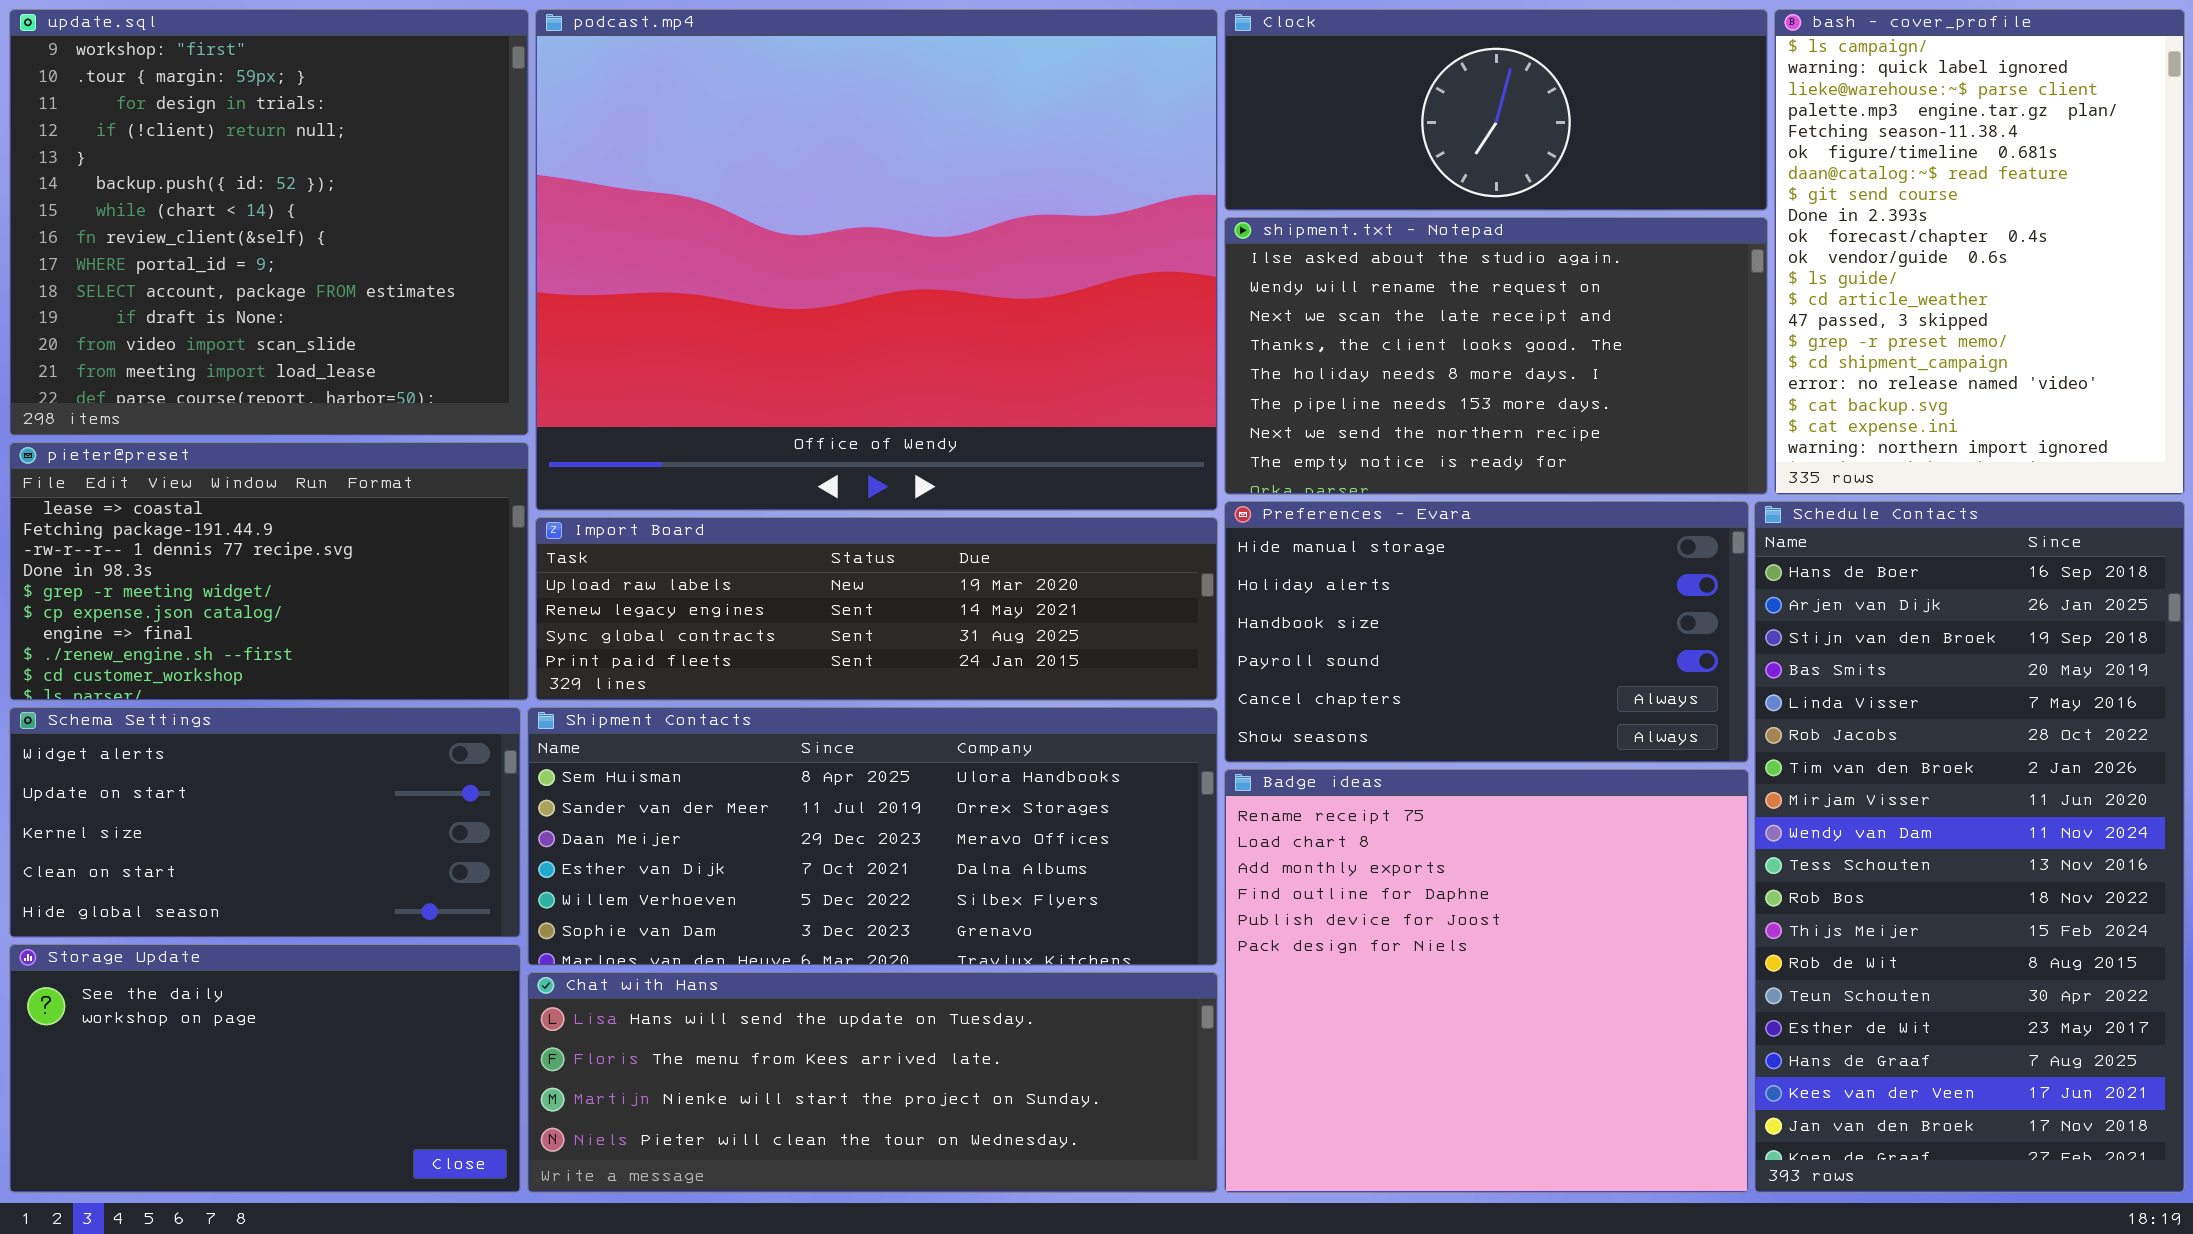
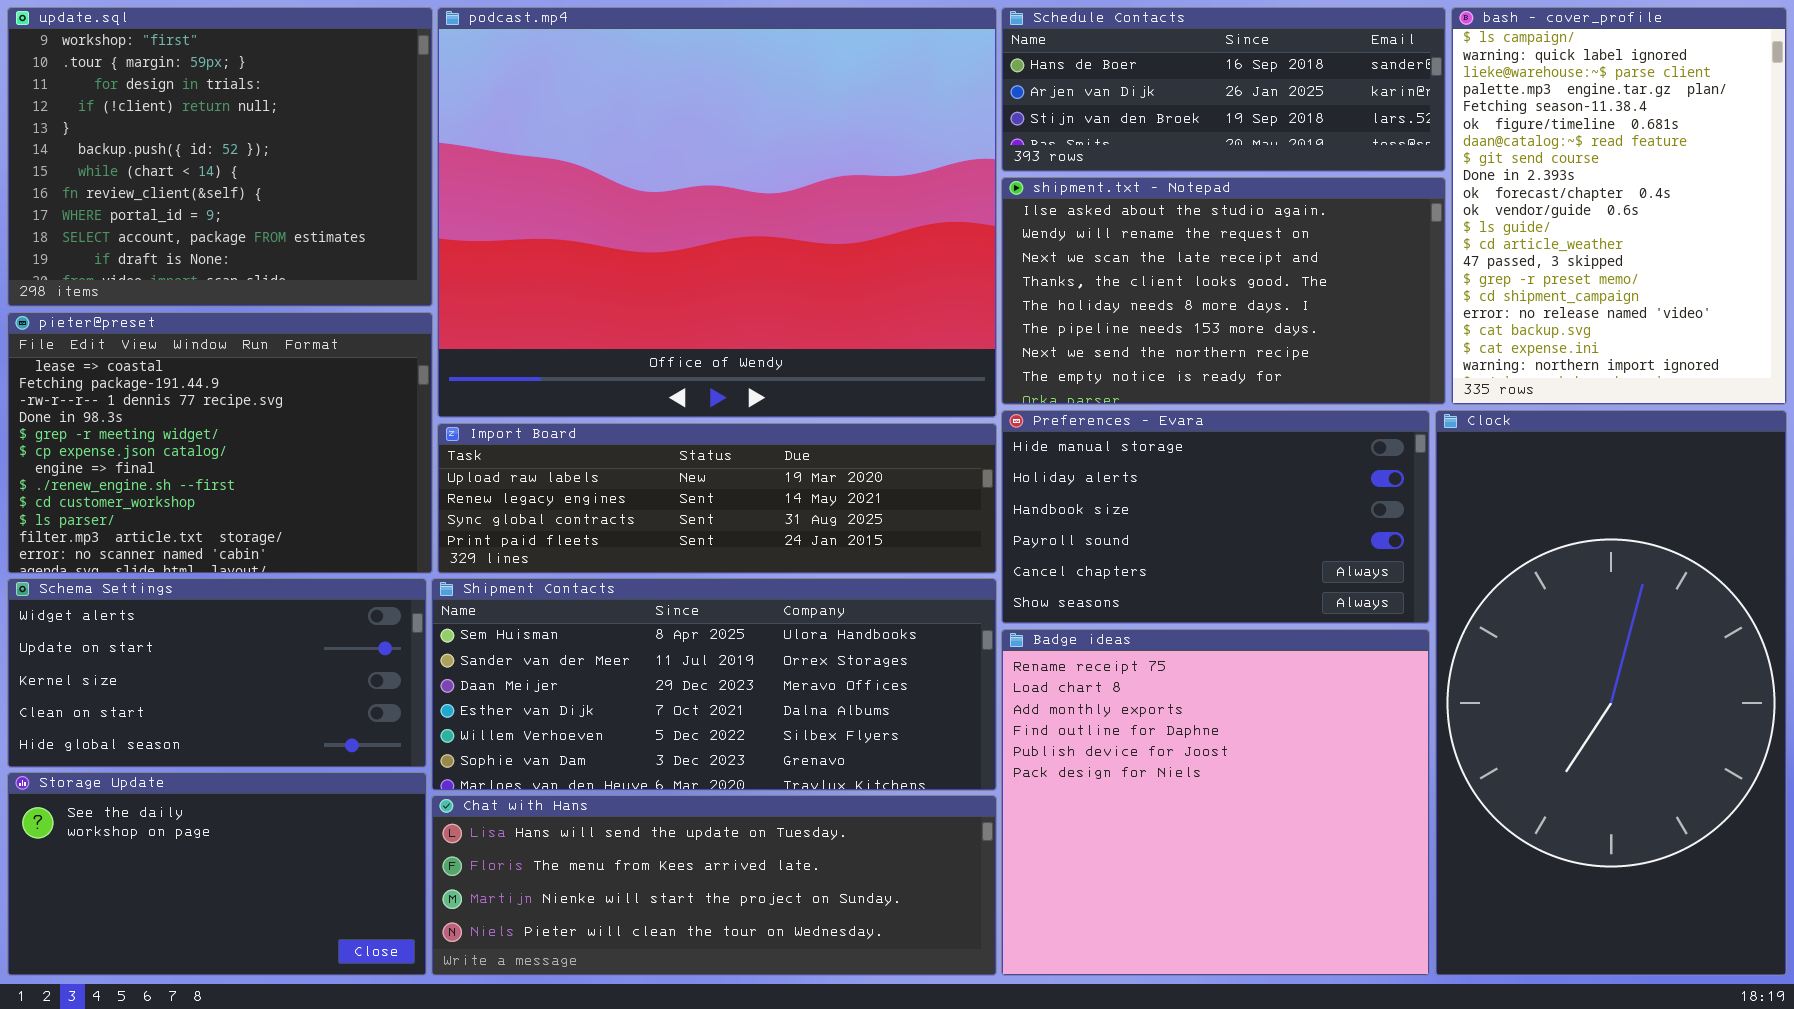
update.sql: [9,9,529,436] -> [7,7,433,307], resized
Clock: [1224,9,1768,211] -> [1435,410,1787,976], moved, resized
pieter@preset: [9,442,529,701] -> [7,312,433,574], resized
Schedule Contacts: [1754,501,2185,1193] -> [1001,7,1446,172], moved, resized

